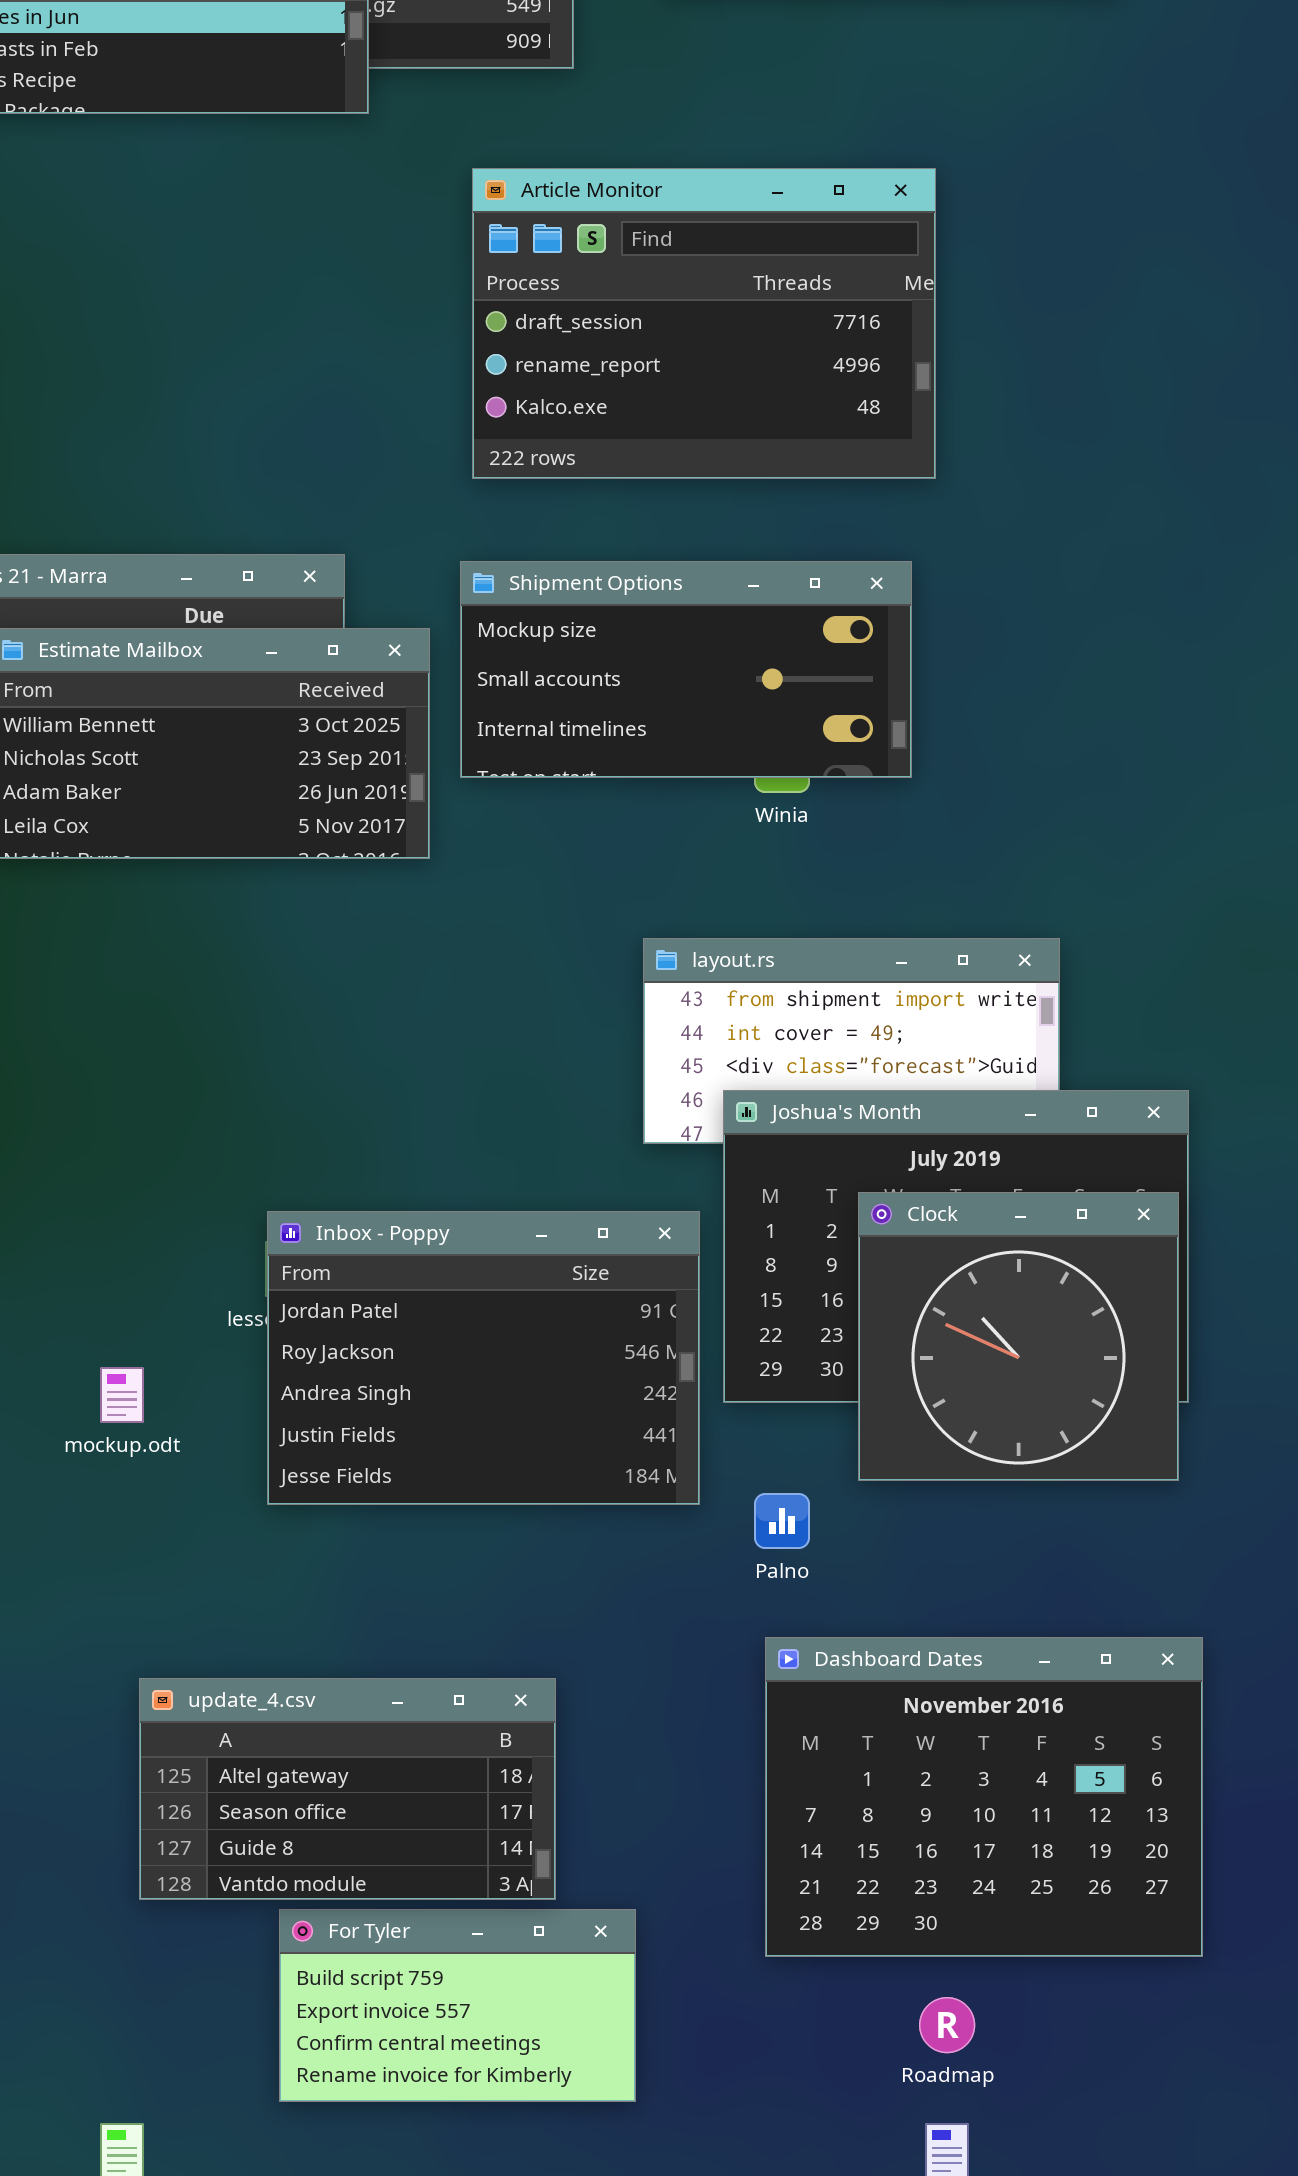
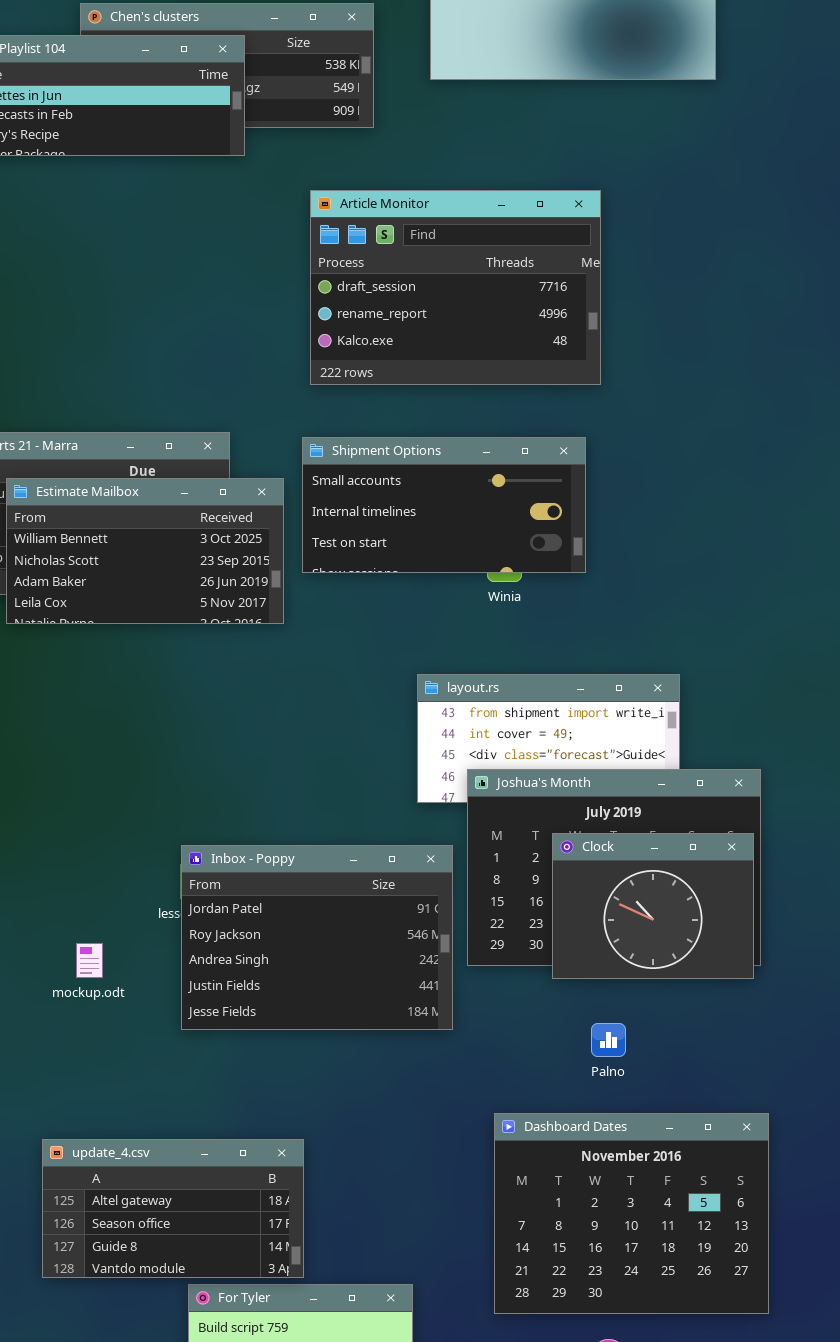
Shipment Options: [460,561,912,778] -> [302,437,586,573], scrolled down 1 row
Clock: [858,1192,1179,1481] -> [552,833,754,979], resized
Palno: [754,1493,810,1549] -> [591,1023,626,1057], moved
update_4.csv: [139,1678,556,1900] -> [42,1139,304,1278], moved

